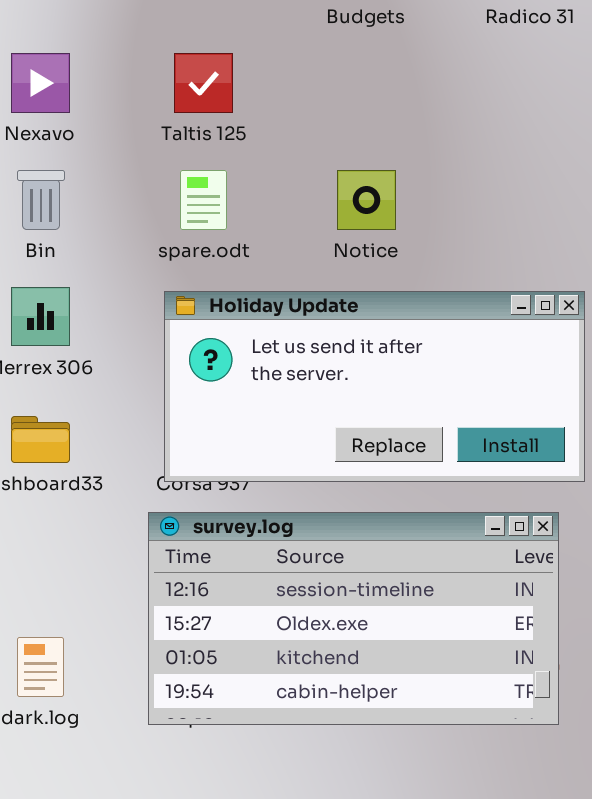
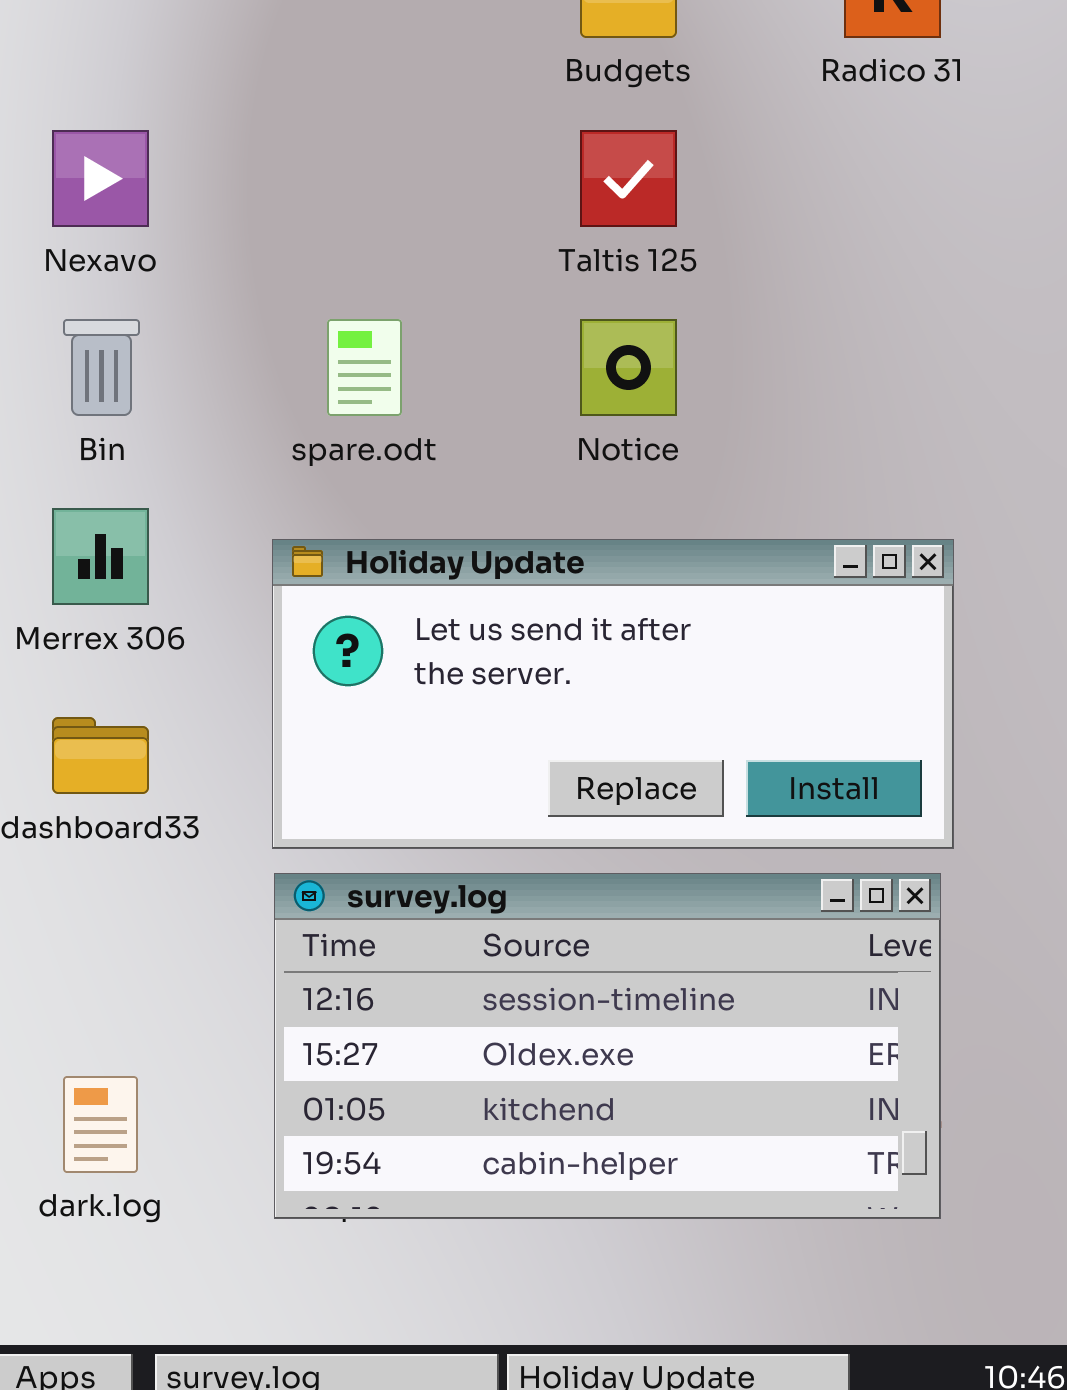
Taltis 125: [174,53,233,113] -> [580,130,677,227], moved
Holiday Update: [164,291,585,482] -> [272,539,954,849], moved

